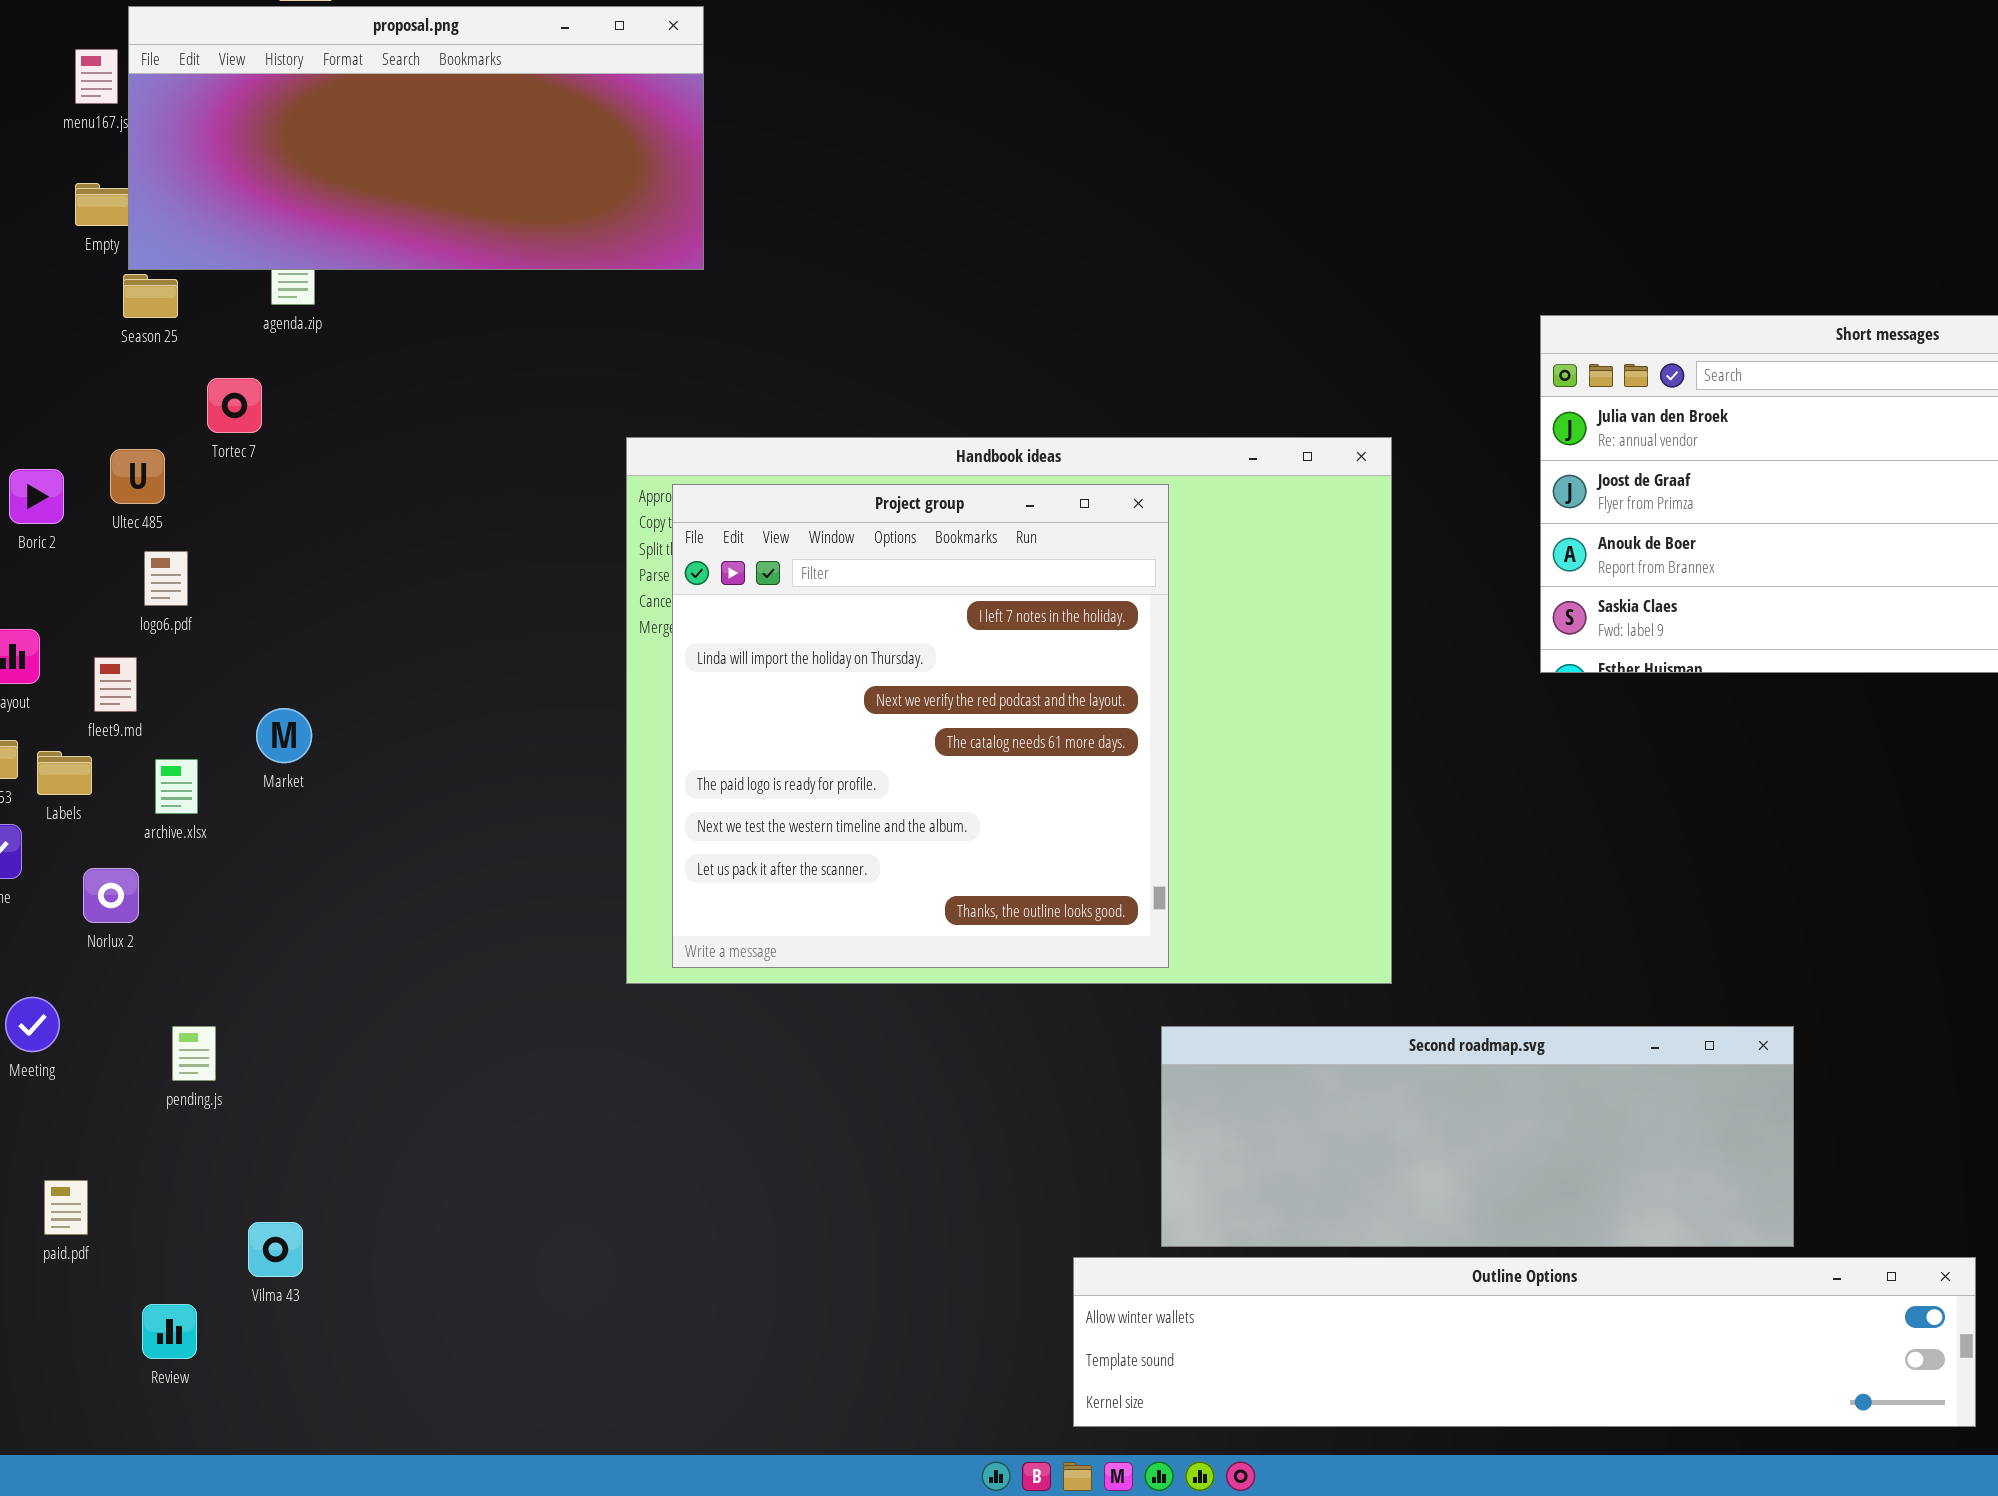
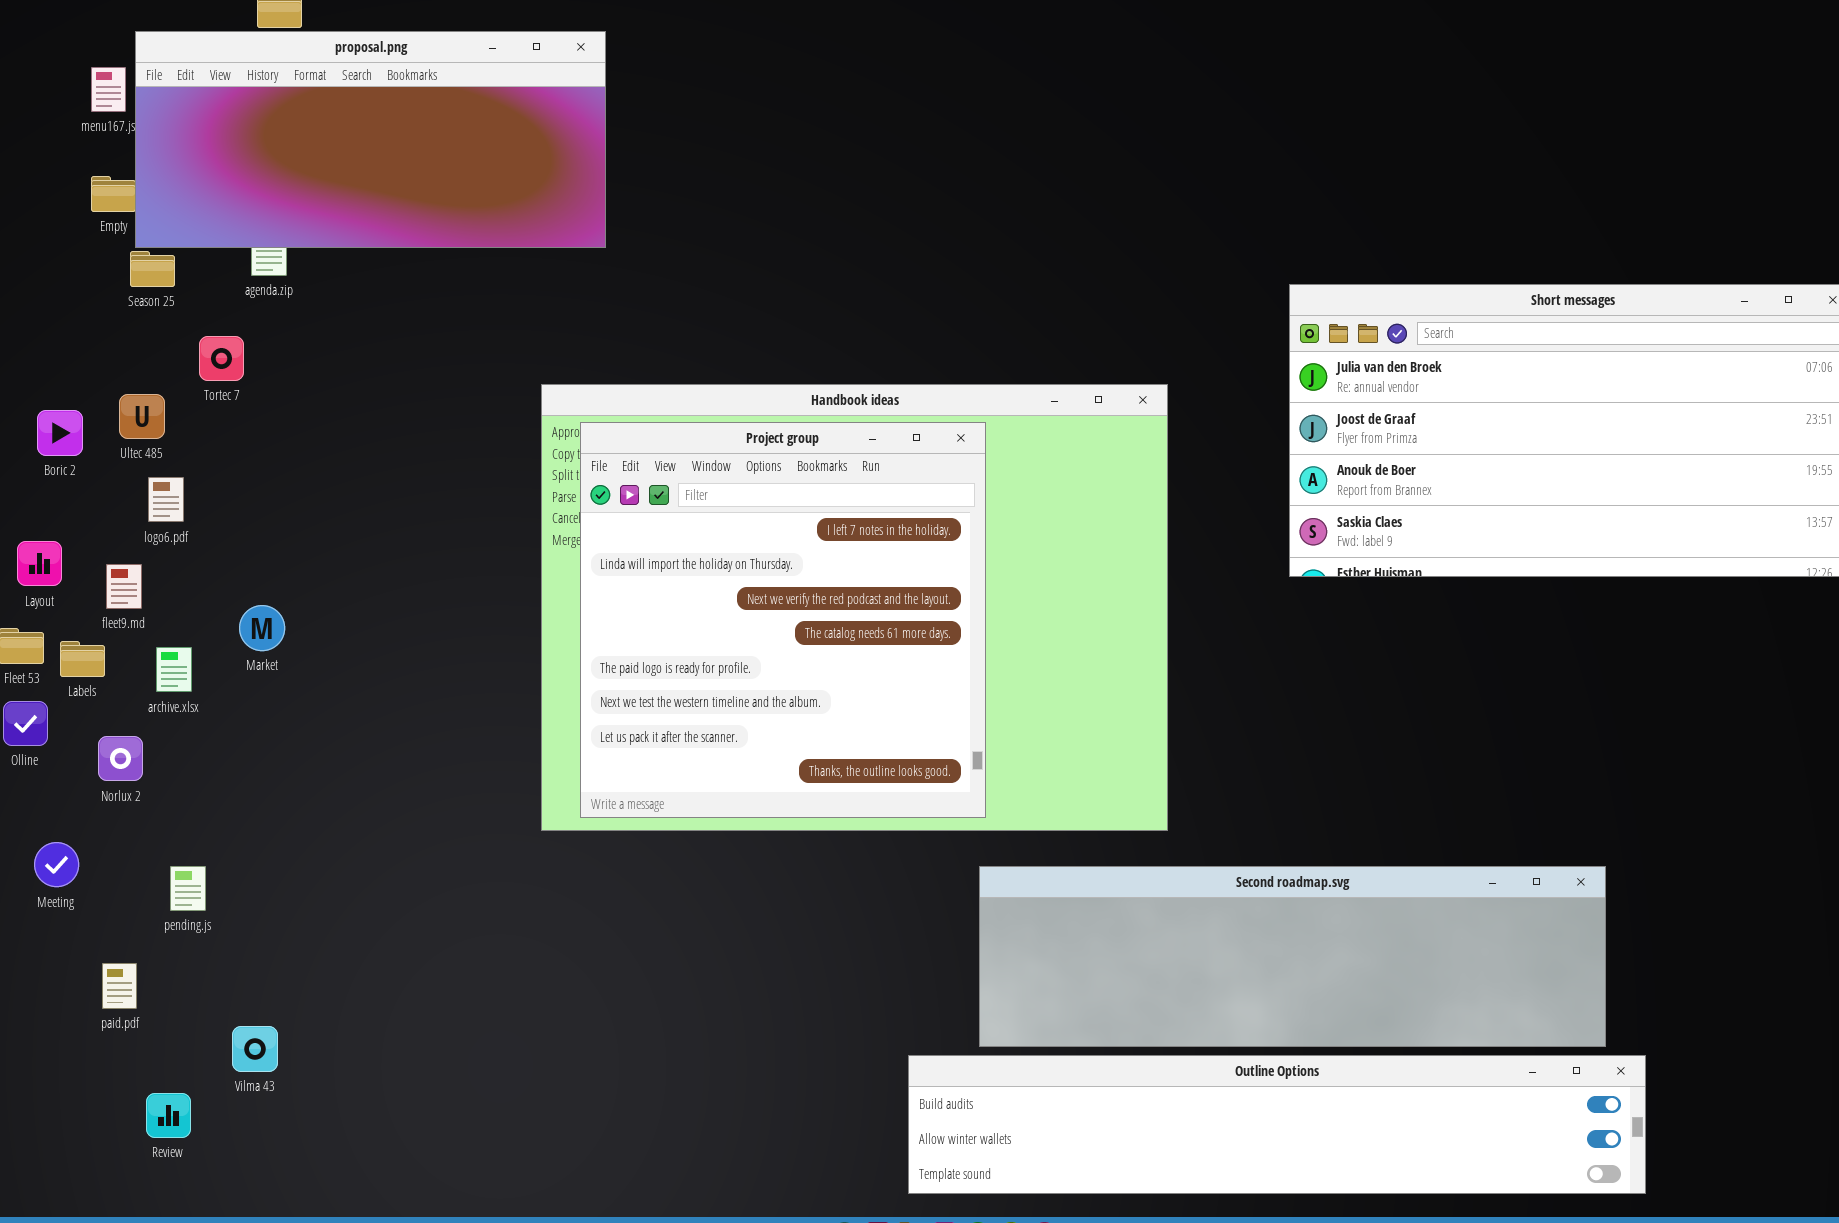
Second roadmap.svg: [1161,1026,1794,1247] -> [979,866,1606,1047], resized
paid.pdf: [44,1180,88,1235] -> [102,963,137,1009], moved
Outline Options: [1073,1257,1976,1427] -> [908,1055,1646,1194], scrolled up 1 row

